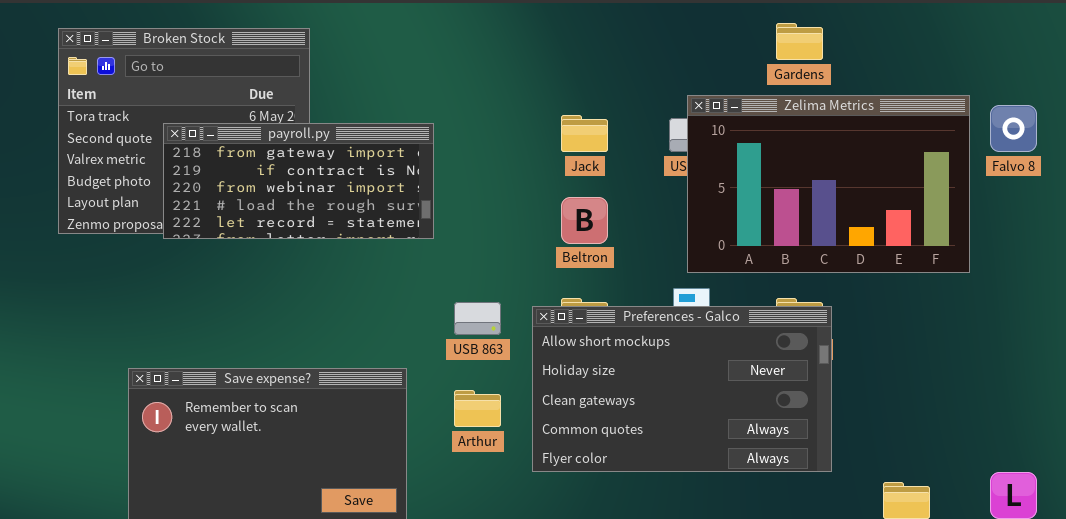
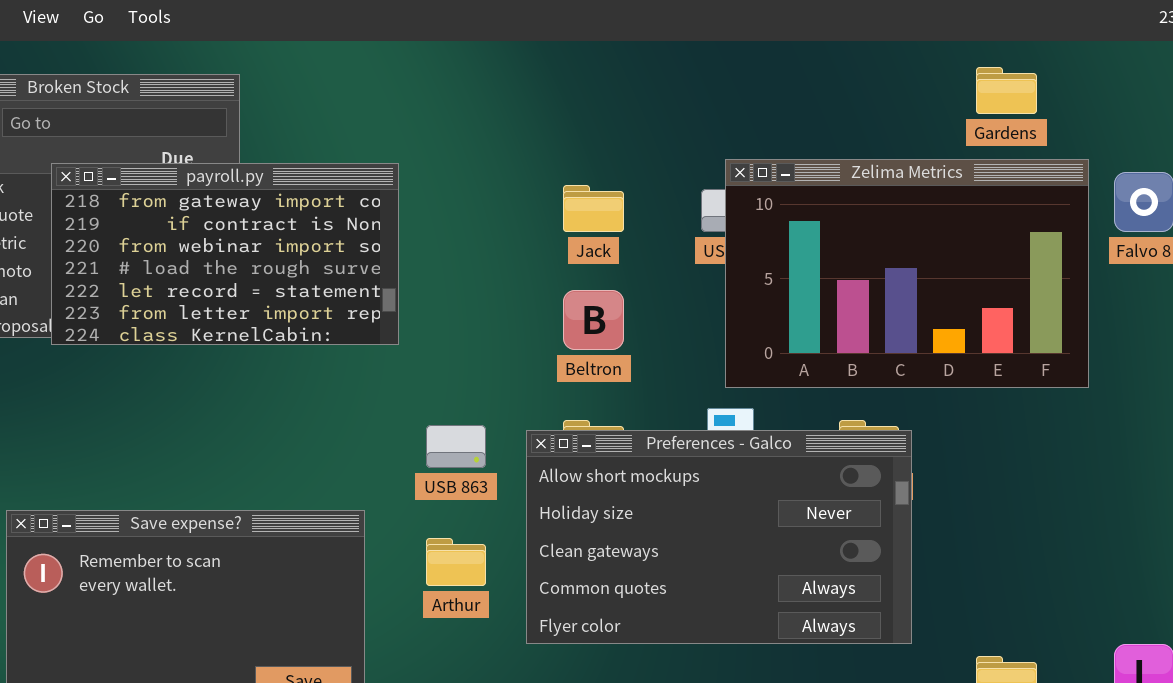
Gardens: [776,23,823,60] -> [976,67,1037,114], moved
payroll.py: [163,123,434,239] -> [51,163,399,345], resized

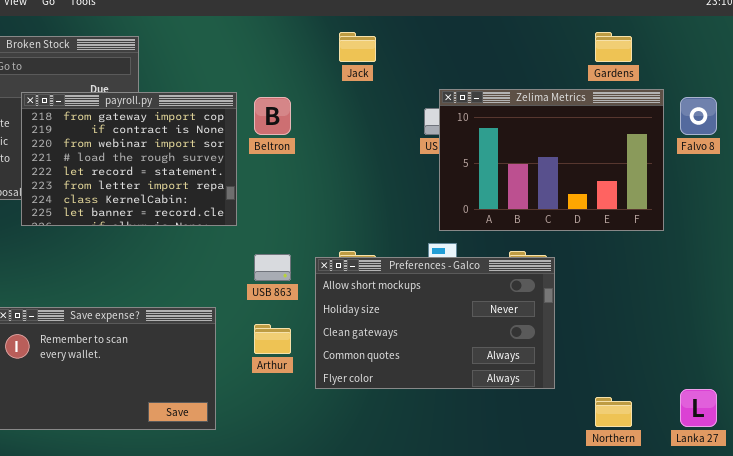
payroll.py: [51,163,399,345] -> [21,92,237,226], resized
Jack: [563,185,624,232] -> [339,32,376,62], moved
Beltron: [563,290,624,350] -> [254,97,291,135], moved

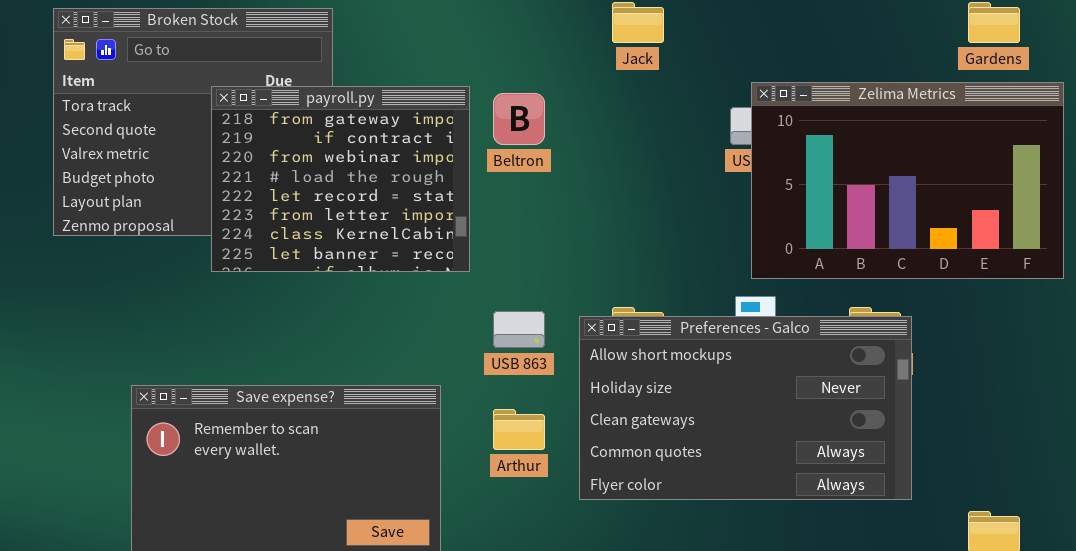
payroll.py: [21,92,237,226] -> [211,86,470,272], resized

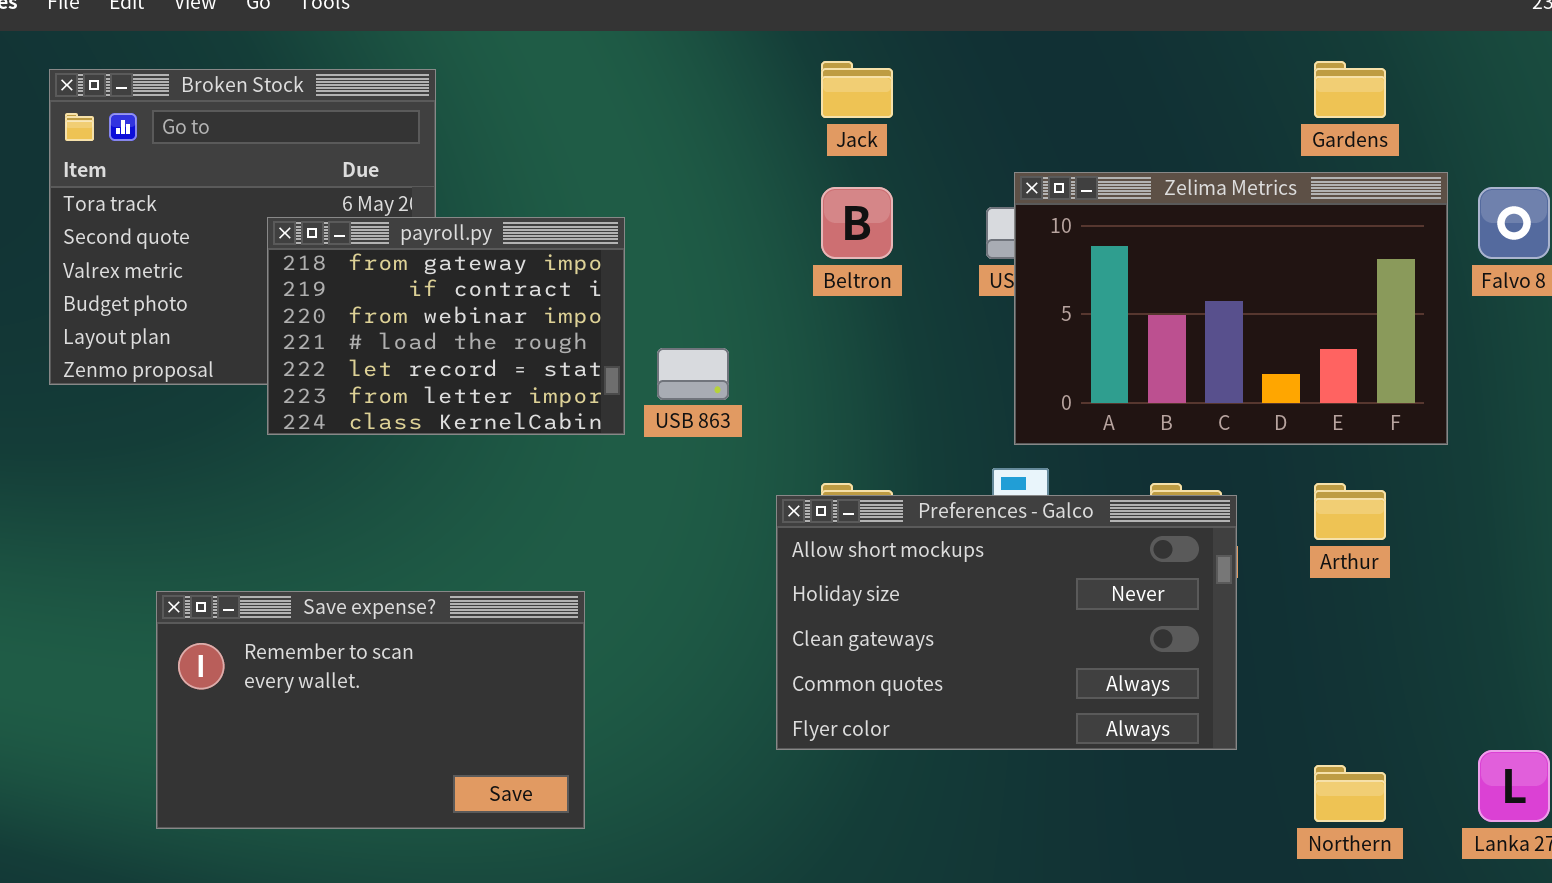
payroll.py: [211,86,470,272] -> [267,217,625,435], resized
Beltron: [493,93,545,145] -> [821,187,893,259], moved
USB 863: [493,311,545,348] -> [657,348,729,400], moved
Arthur: [493,409,545,450] -> [1314,483,1386,540], moved

